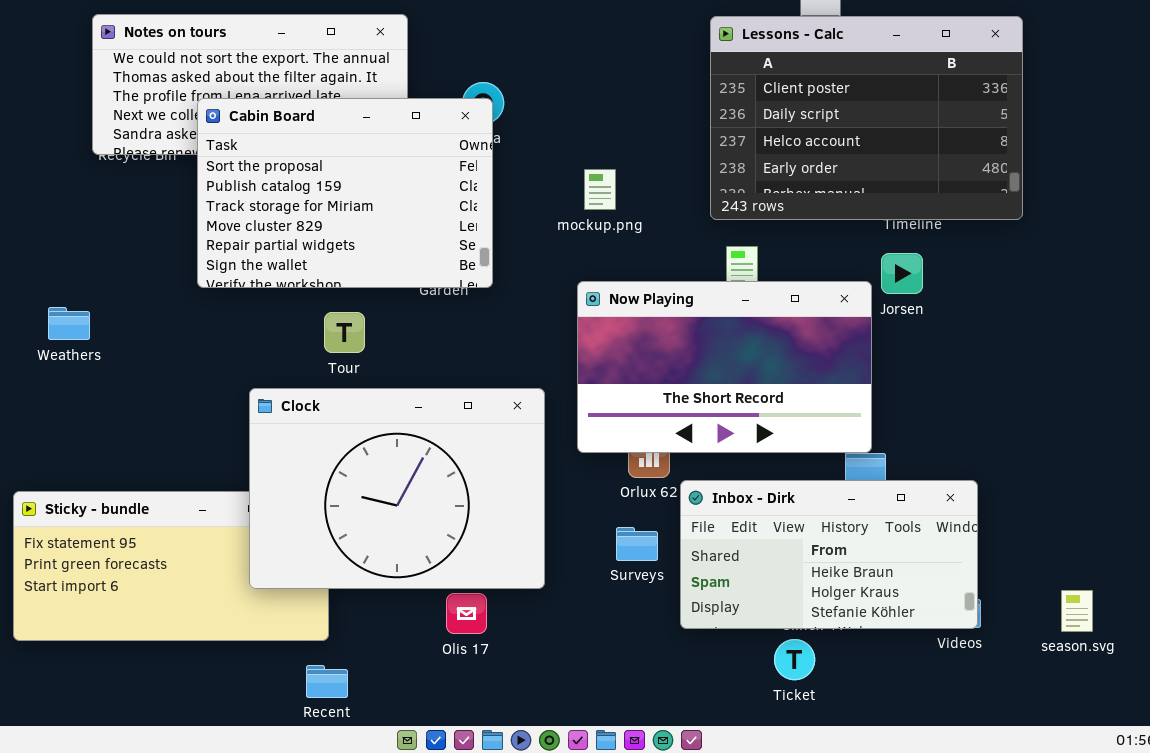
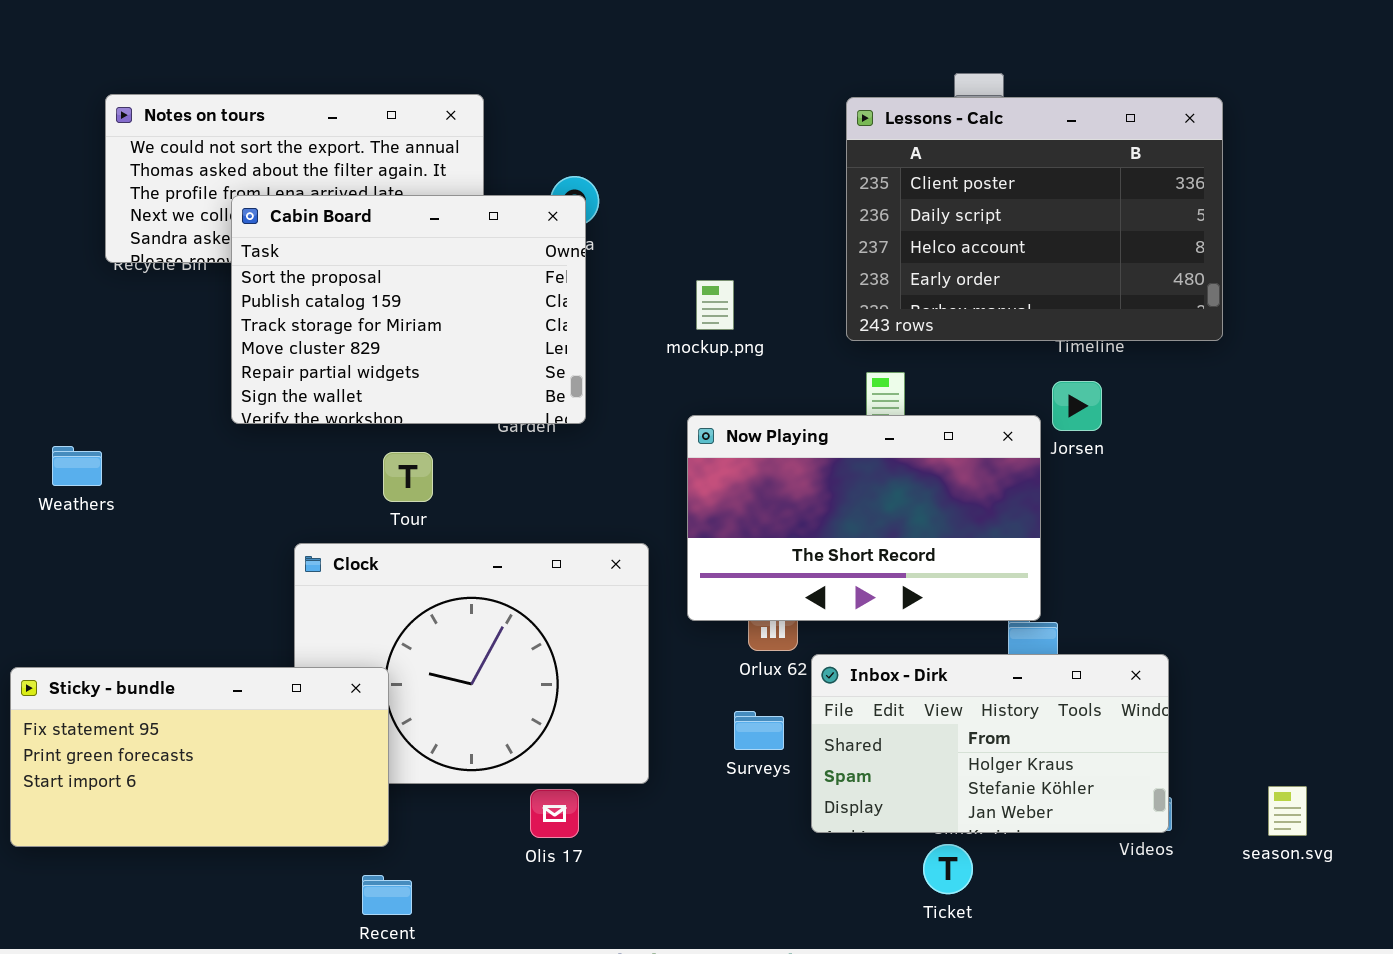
Inbox - Dirk: [680,480,978,629] -> [811,654,1169,833], scrolled down 1 row
Sticky - bundle: [13,491,329,641] -> [10,667,389,847], raised

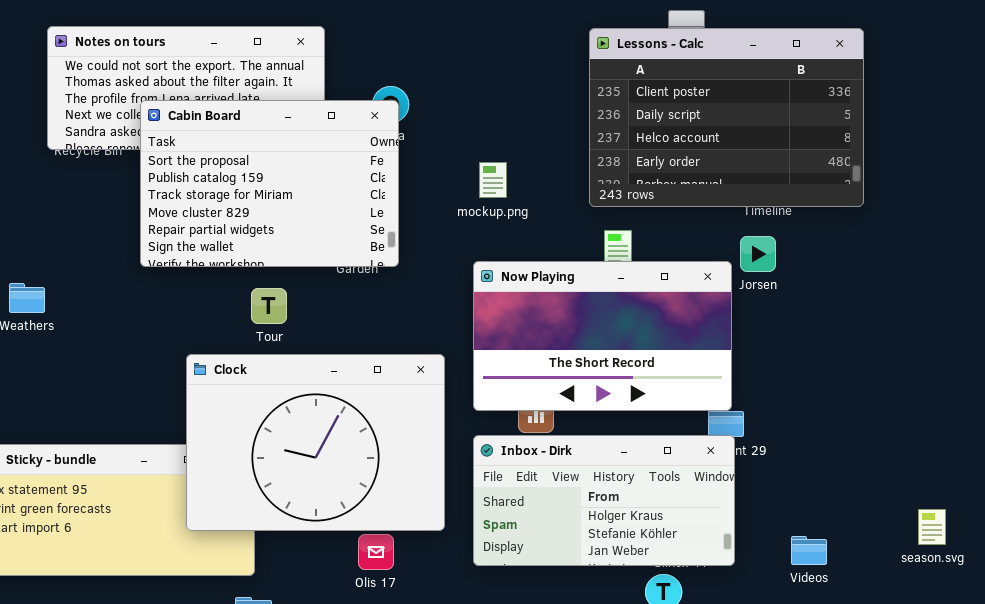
Clock: [294,543,649,784] -> [186,354,445,531], raised
Inbox - Dirk: [811,654,1169,833] -> [473,435,735,566], moved
season.svg: [1268,786,1307,836] -> [918,509,946,545], moved

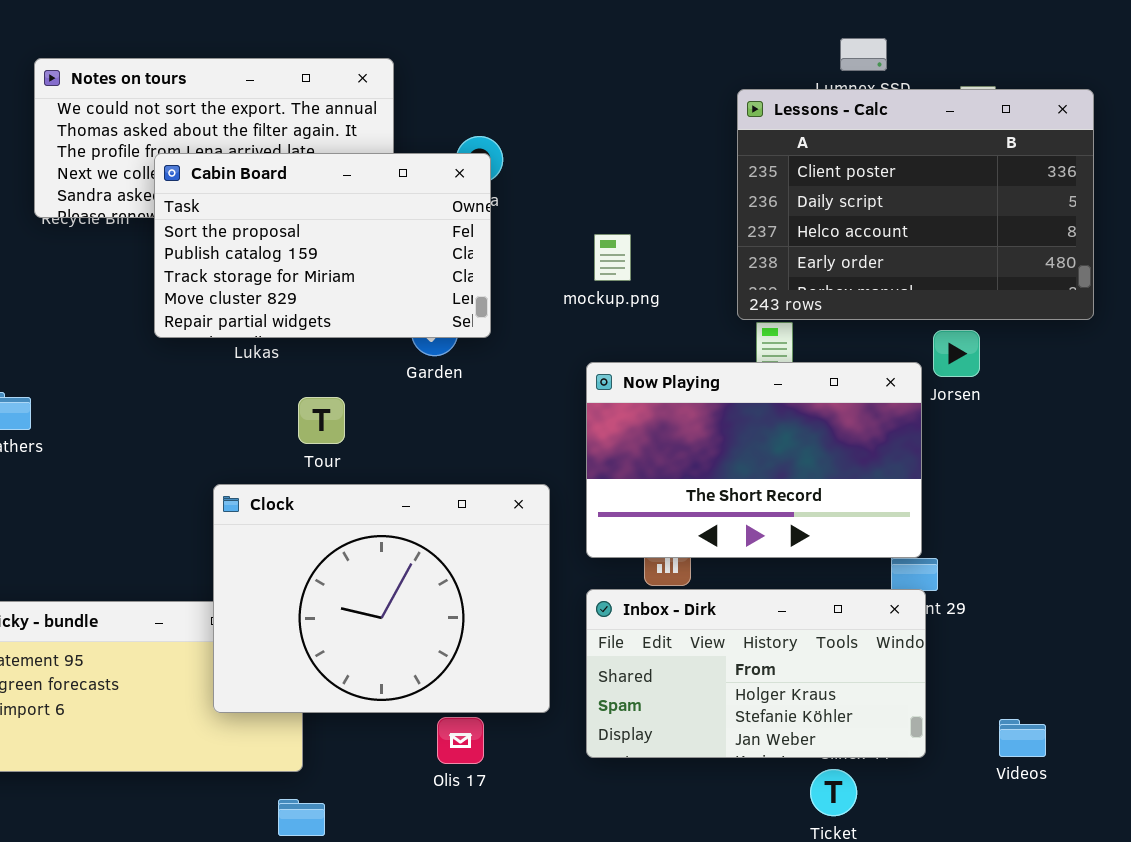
Lessons - Calc: [589,28,864,207] -> [737,89,1094,320], moved
Cabin Board: [140,100,399,267] -> [154,153,491,338], resized

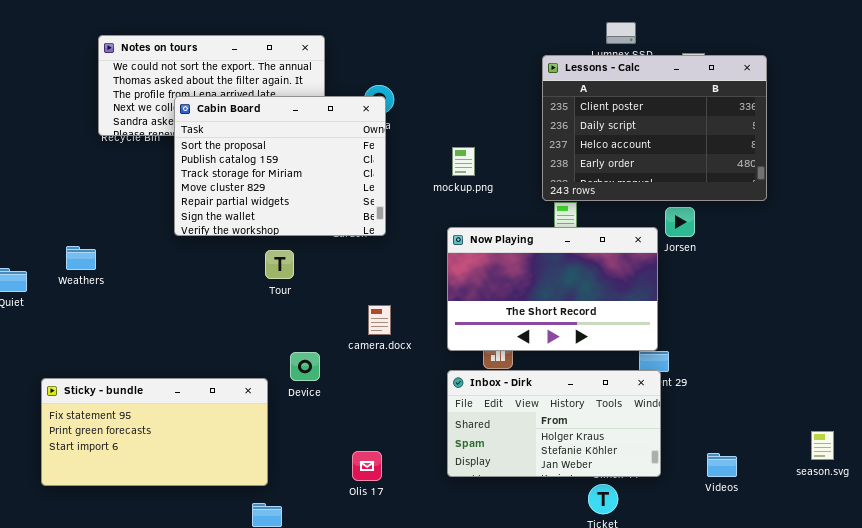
Cabin Board: [154,153,491,338] -> [174,96,386,236], resized
Clock: [213,484,550,713] -> none, closed

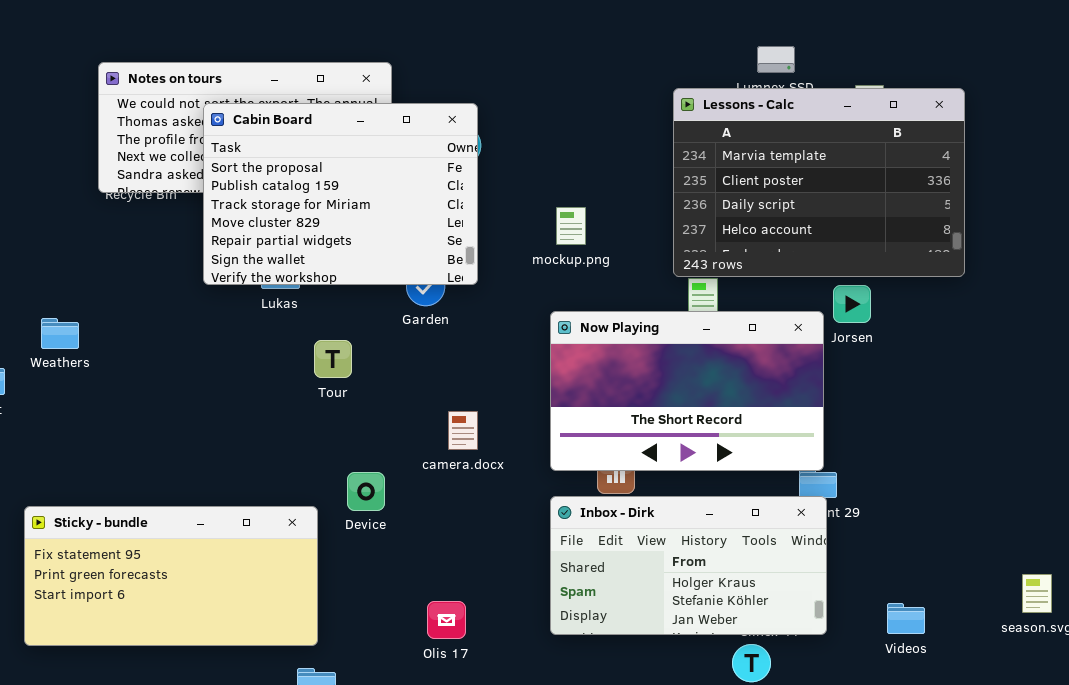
Lessons - Calc: [542,55,767,201] -> [673,88,965,277], scrolled up 1 row
Cabin Board: [174,96,386,236] -> [203,103,478,285], moved
Weathers: [66,246,96,270] -> [41,318,79,349], moved

